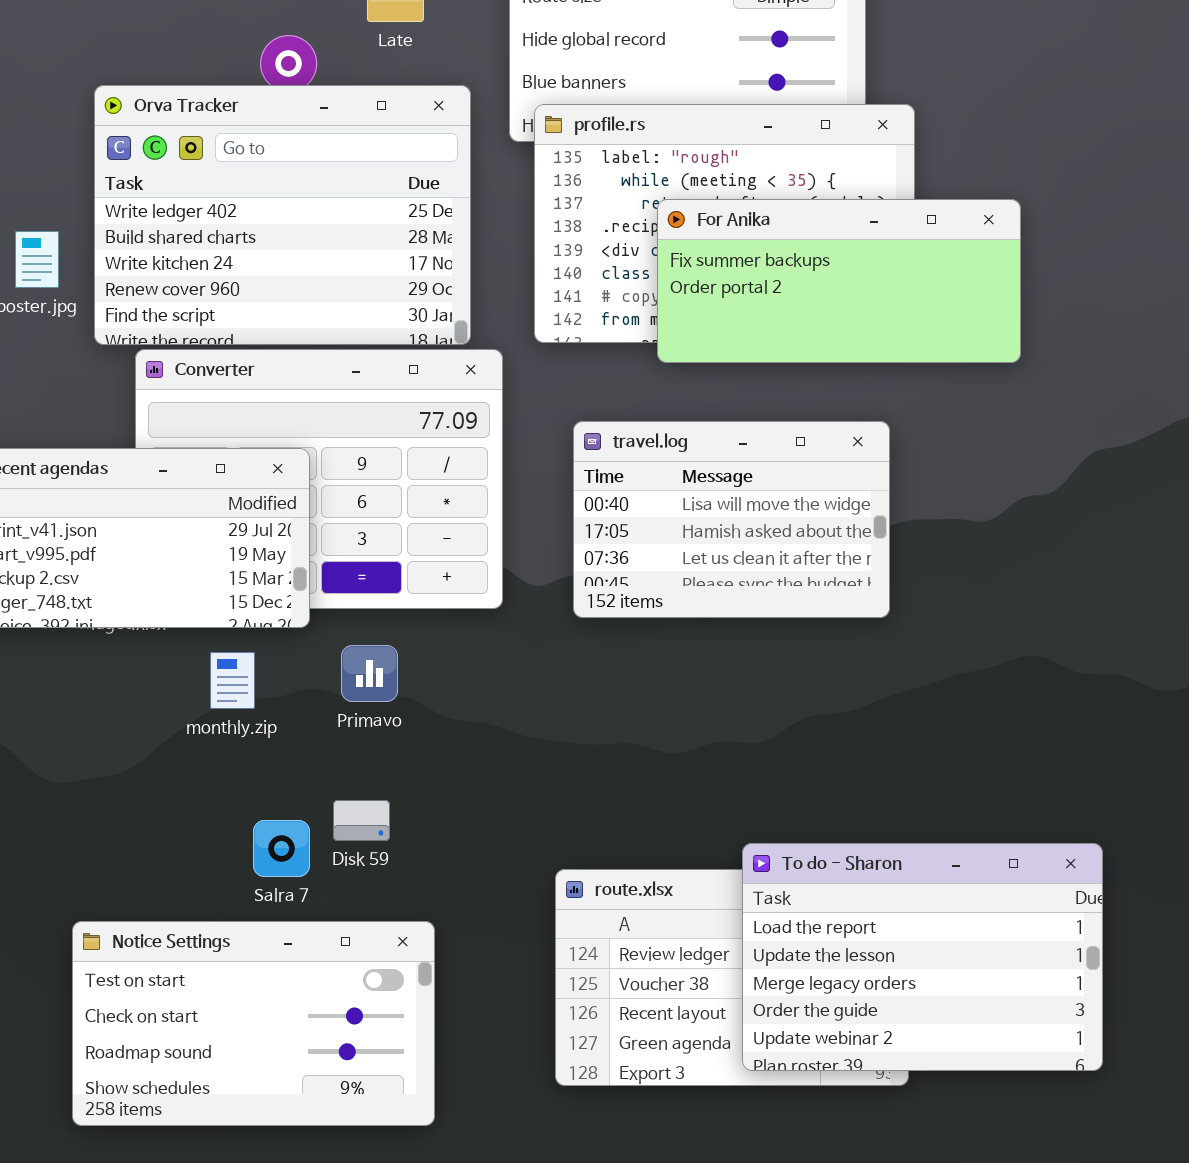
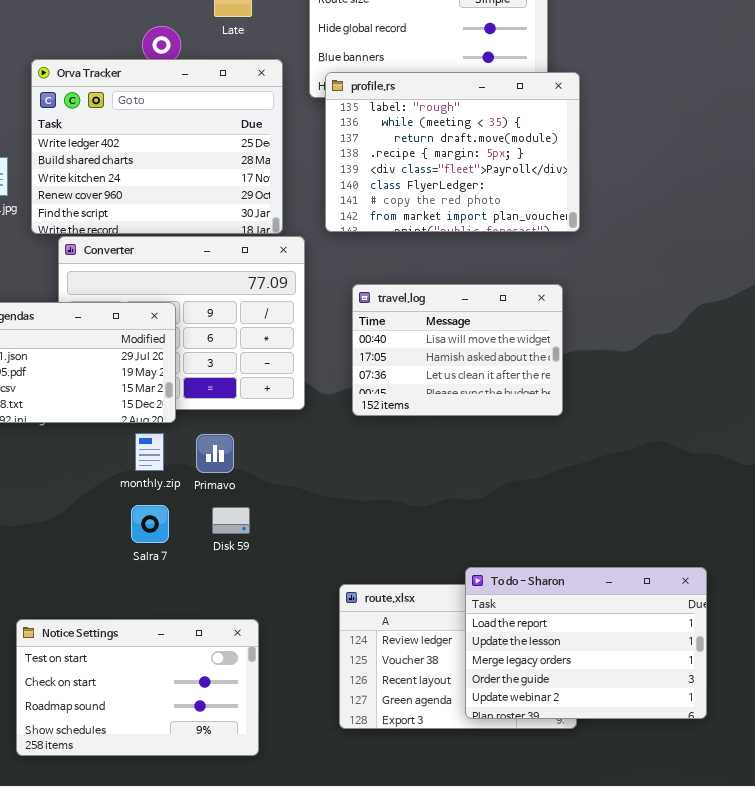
For Anika: [657,199,1021,363] -> none, closed
monthly.zip: [210,652,255,709] -> [135,433,164,471], moved
Disk 59: [333,800,390,841] -> [212,507,250,534], moved
Salra 7: [253,820,310,877] -> [131,505,169,543], moved

